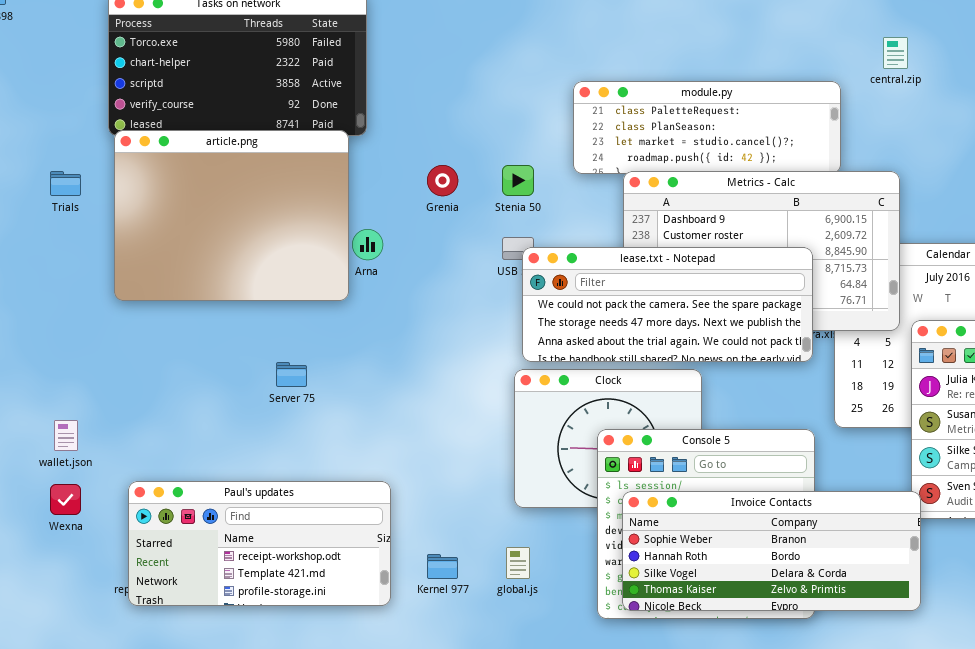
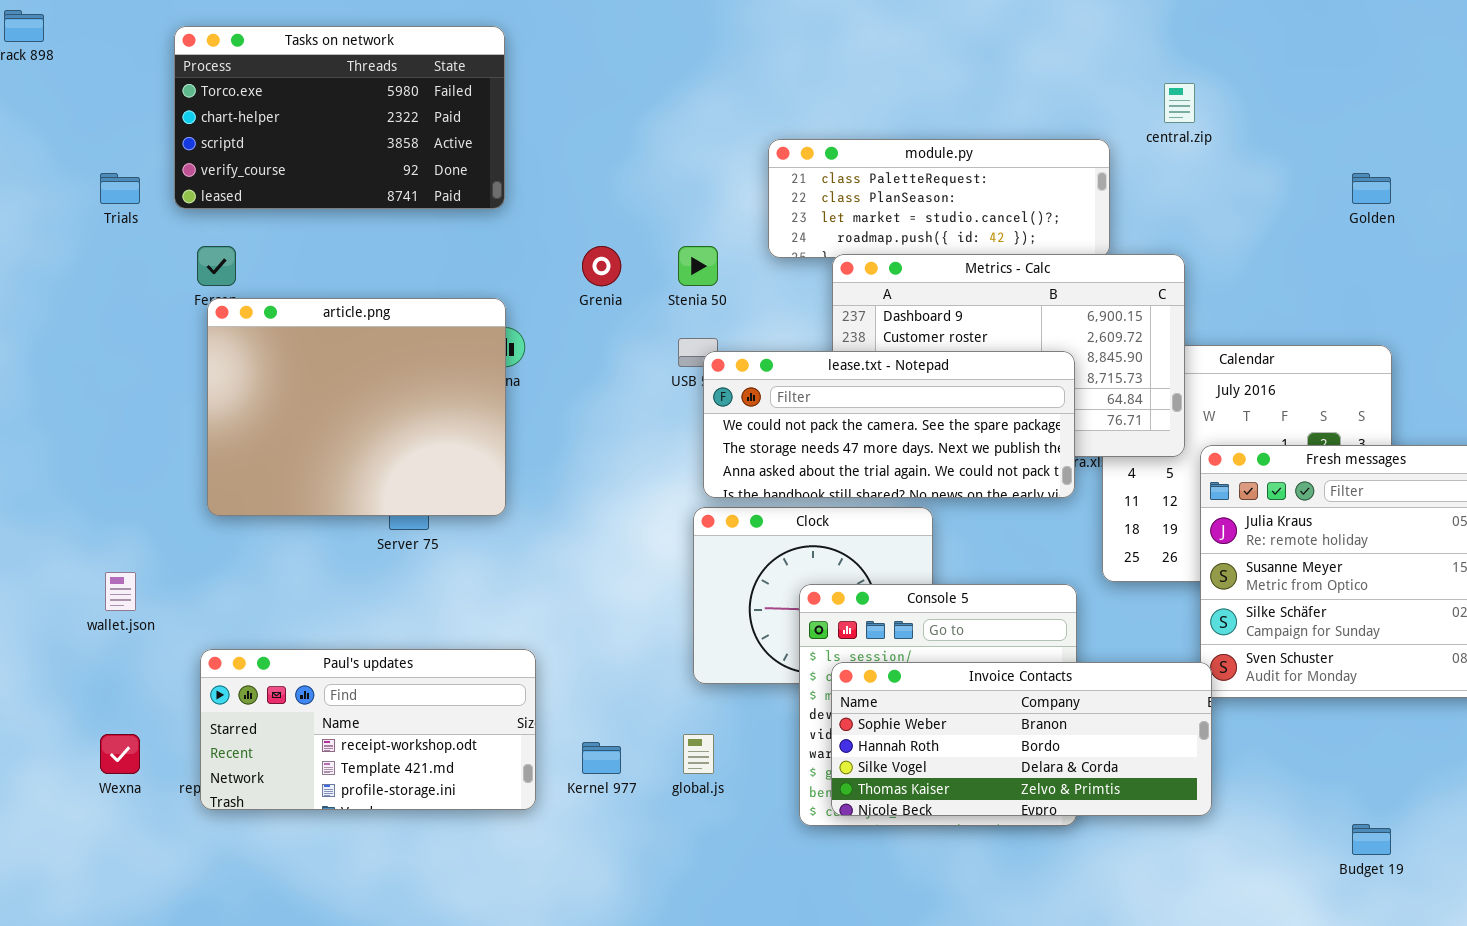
article.png: [114,130,349,301] -> [207,298,506,516], moved
Trials: [50,171,81,196] -> [100,173,140,204], moved
Wexna: [50,484,81,515] -> [100,734,140,774], moved

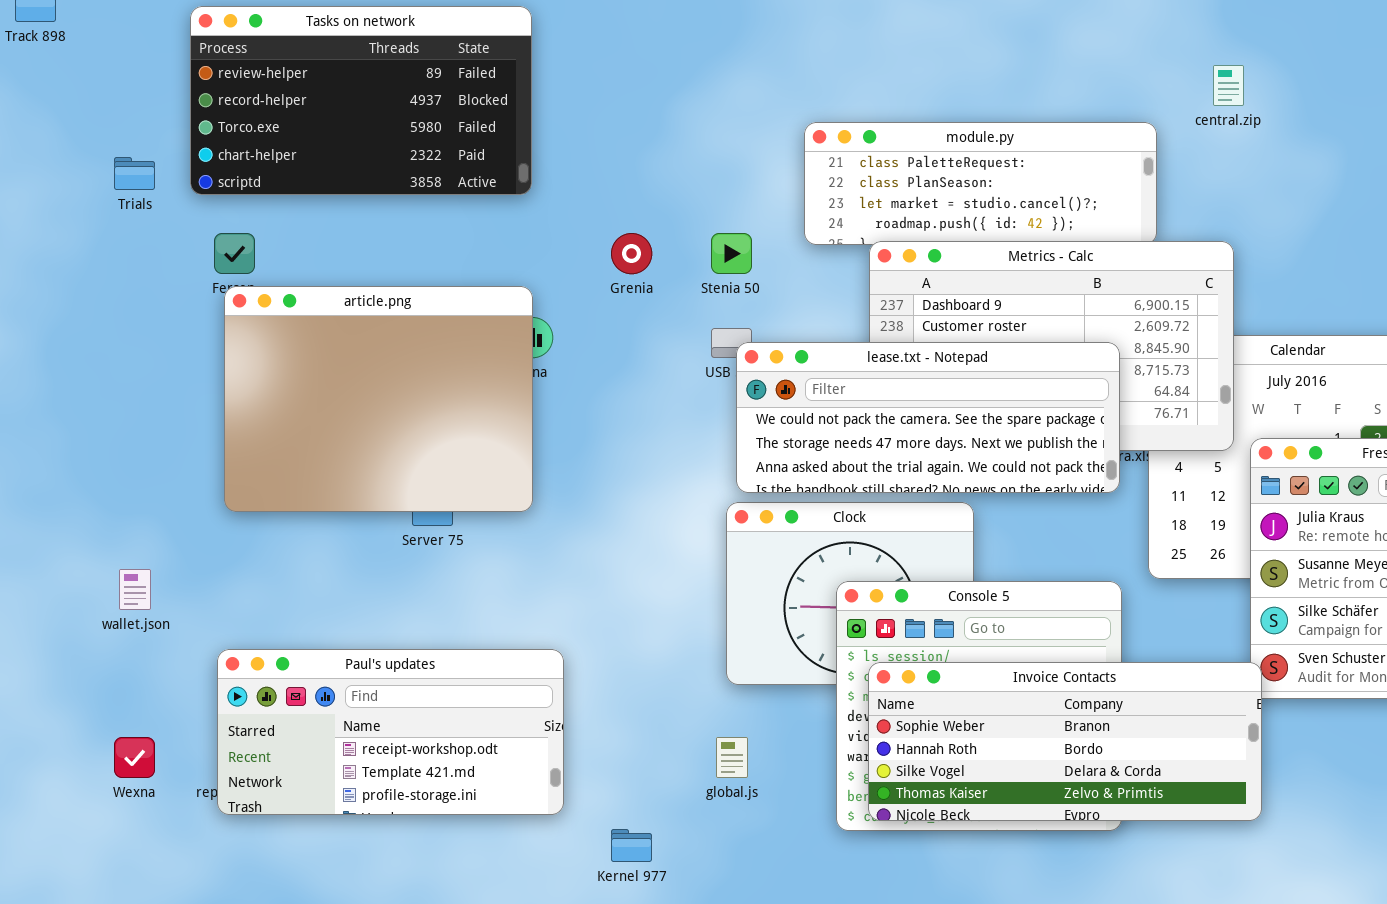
Tasks on network: [174,26,505,209] -> [190,6,532,195], scrolled up 2 rows
Kernel 977: [582,742,621,774] -> [611,829,652,862], moved

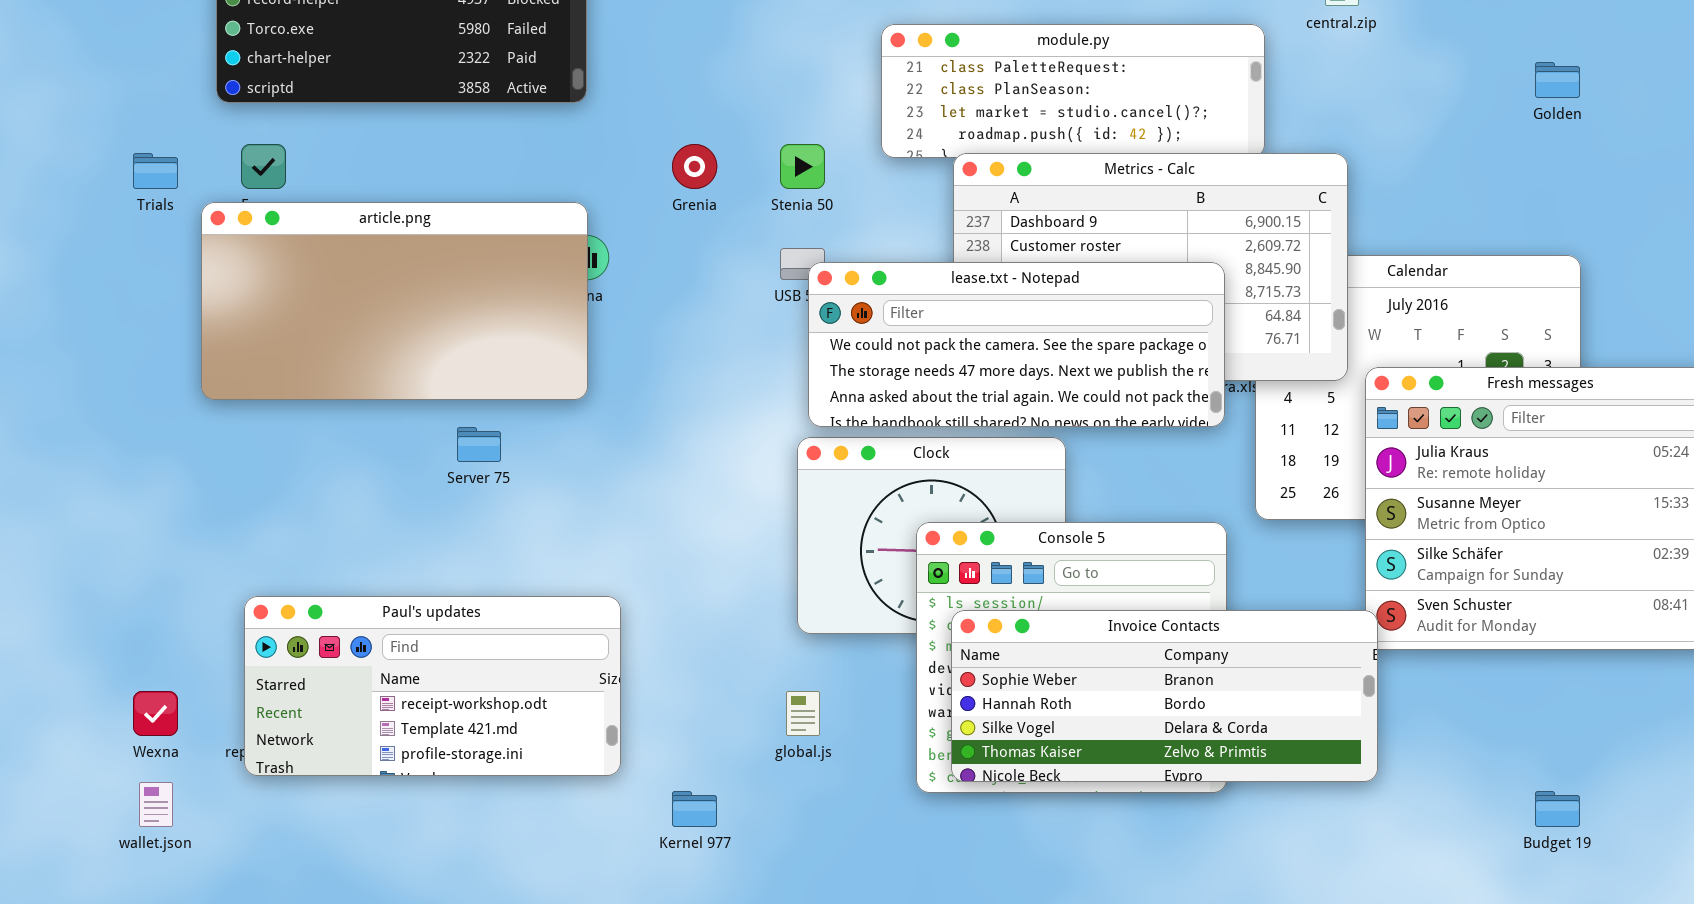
Trials: [114,157,155,190] -> [133,153,178,189], moved
article.png: [224,286,533,512] -> [201,202,588,400], resized
wallet.json: [119,569,151,610] -> [139,782,173,827], moved

